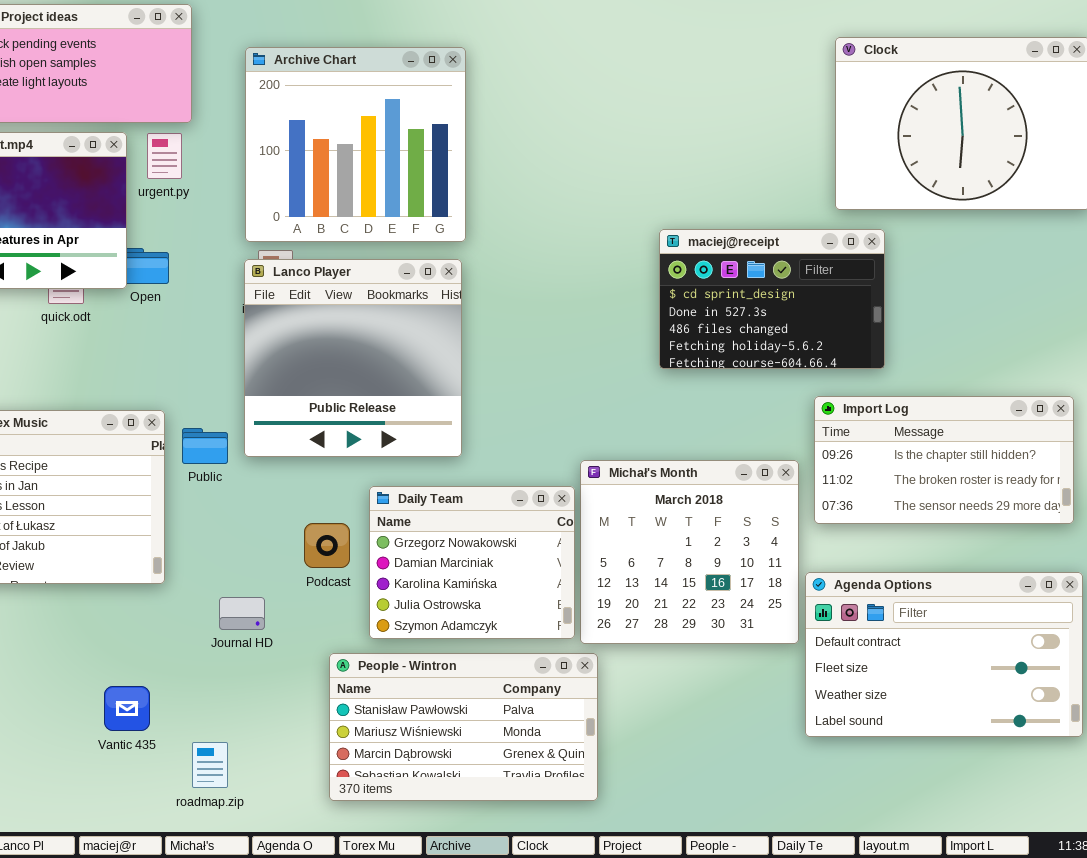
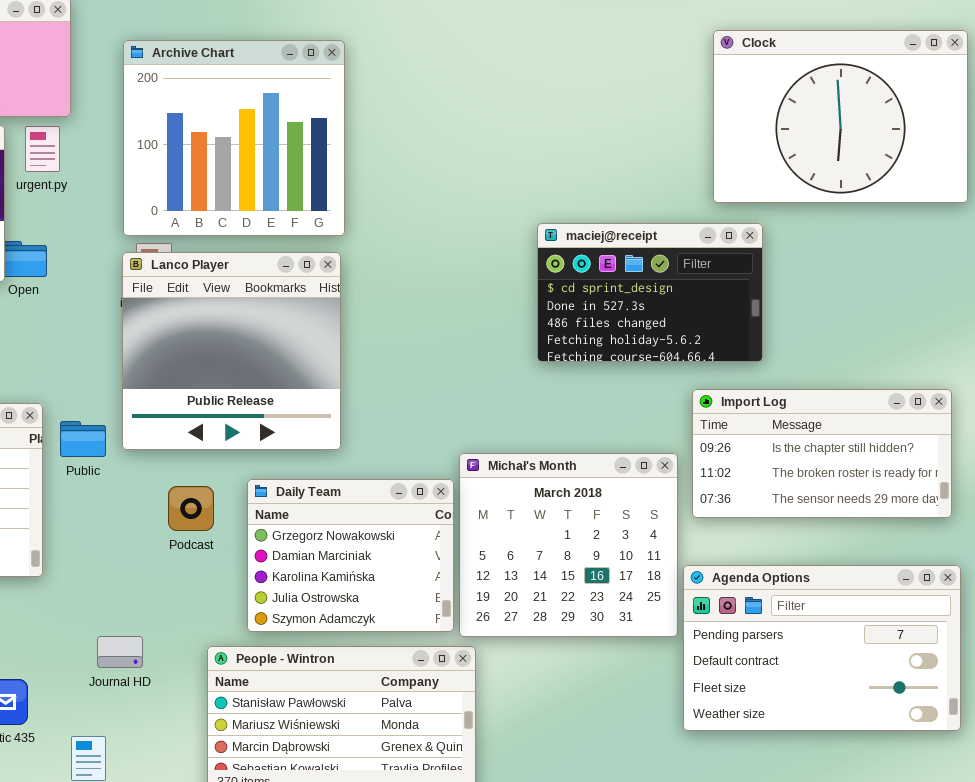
Podcast: [304,523,350,568] -> [168,486,214,531], moved
Agenda Options: [805,572,1083,737] -> [683,565,961,731], scrolled up 1 row
Journal HD: [219,597,265,630] -> [97,636,143,668], moved

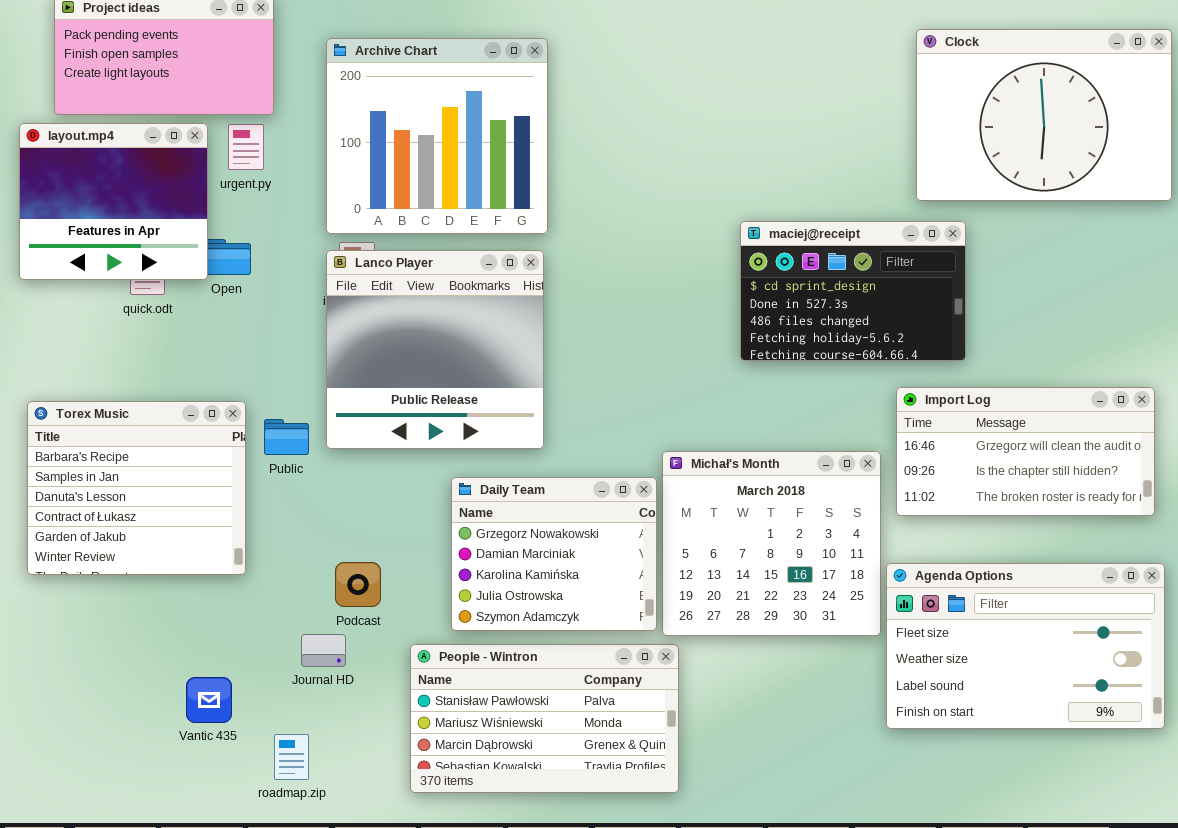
Import Log: [692,389,952,518] -> [896,387,1155,516], scrolled up 1 row
Podcast: [168,486,214,531] -> [335,562,381,607], moved
Agenda Options: [683,565,961,731] -> [886,563,1165,729], scrolled down 2 rows

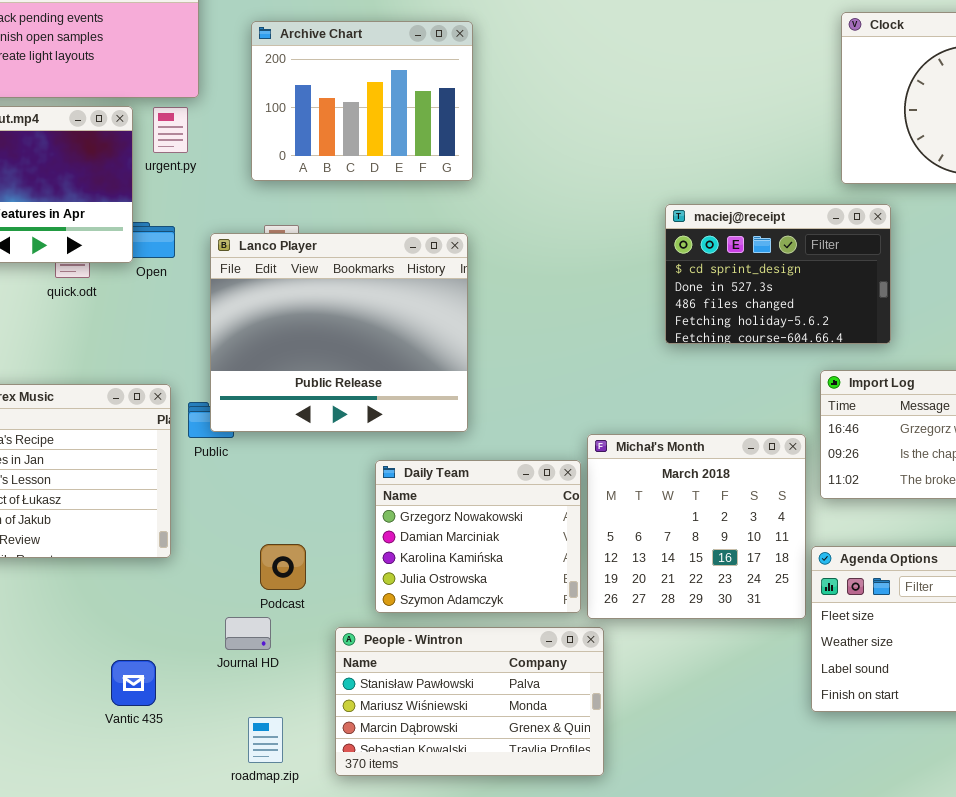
Archive Chart: [326,38,548,234] -> [251,21,473,181], resized
Lanco Player: [326,250,544,449] -> [210,233,468,432], resized
roadmap.zip: [274,734,309,780] -> [248,717,283,763], moved

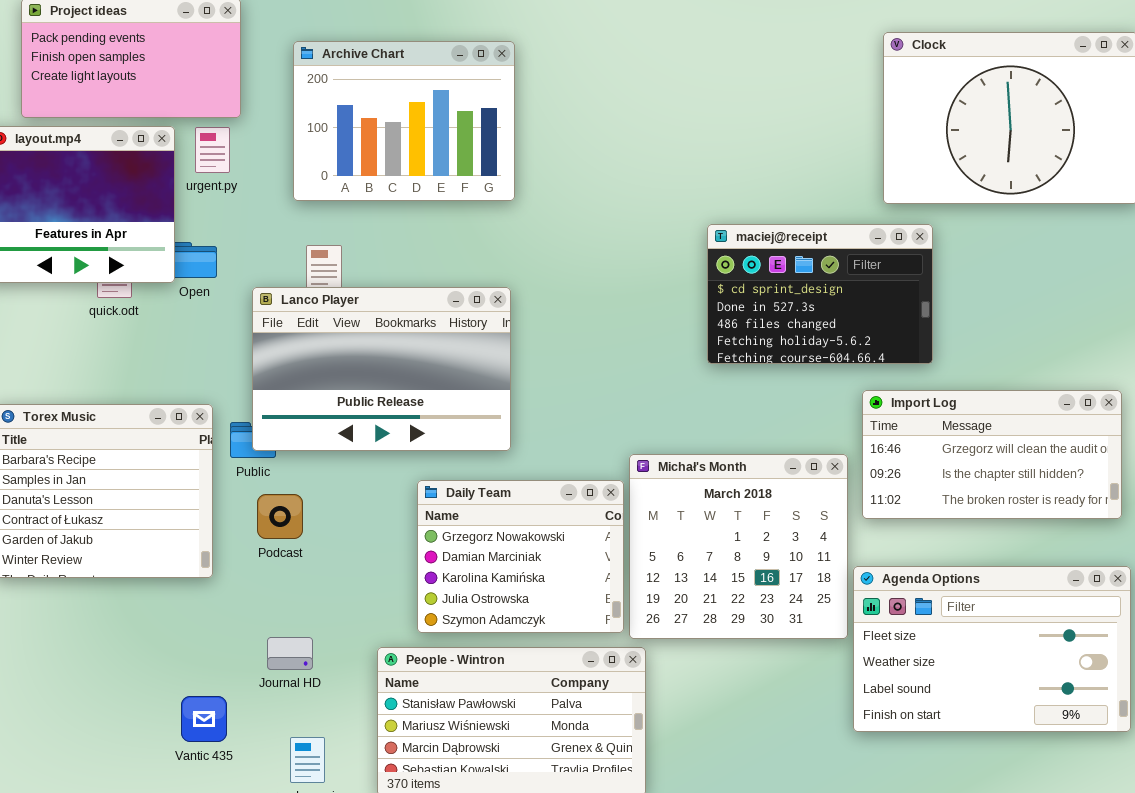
Lanco Player: [210,233,468,432] -> [252,287,511,451], resized
Podcast: [260,544,306,590] -> [257,494,303,539], moved
Vantic 435: [111,660,156,706] -> [181,696,227,742], moved

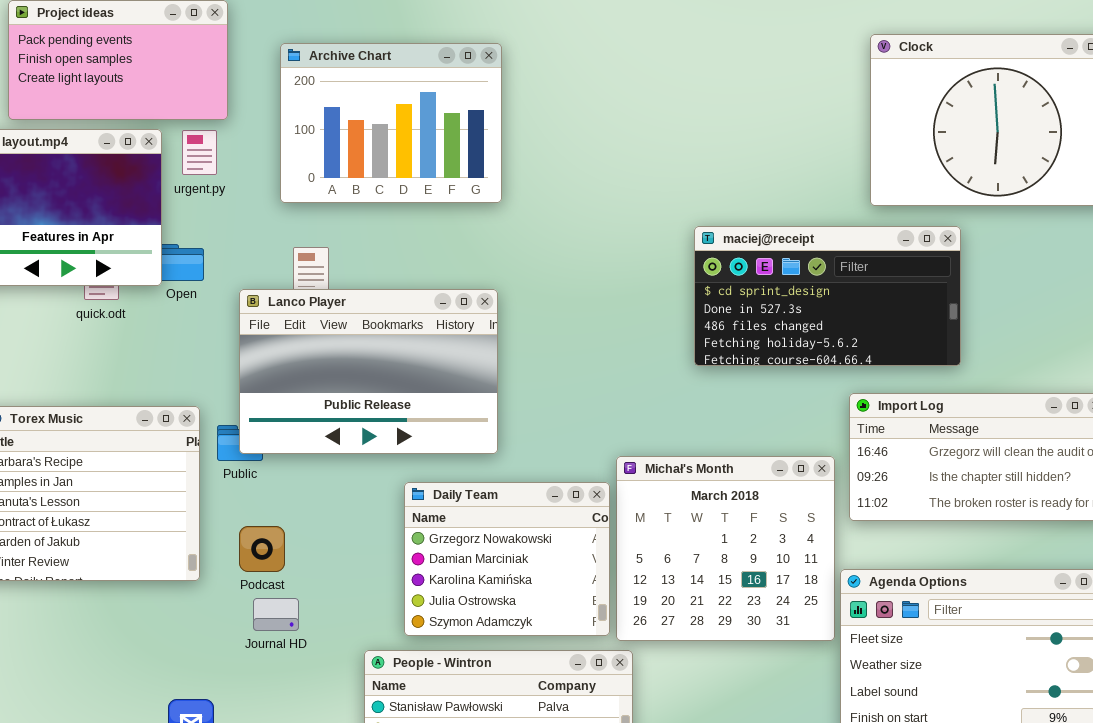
maciej@receipt: [707,224,933,364] -> [694,226,961,366], resized
Podcast: [257,494,303,539] -> [239,526,285,572], moved
Journal HD: [267,637,313,670] -> [253,598,299,631], moved

